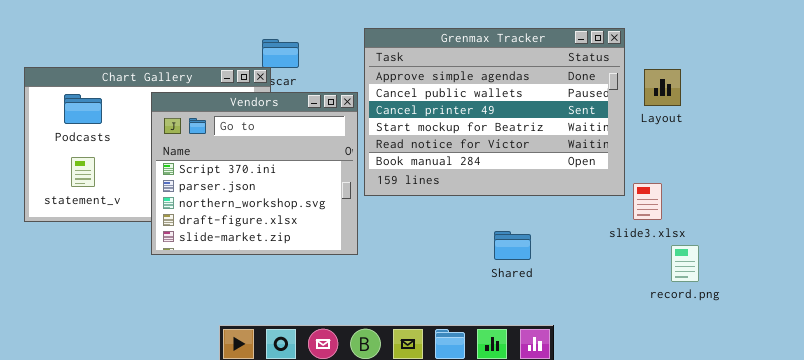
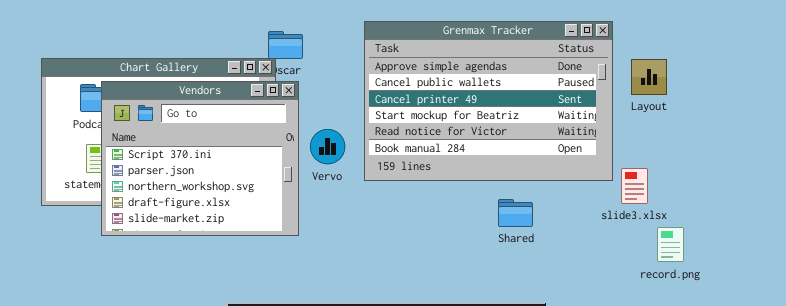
Vendors: [151,92,358,255] -> [101,81,299,236], moved
Shared: [494,231,531,260] -> [498,199,533,227], moved

